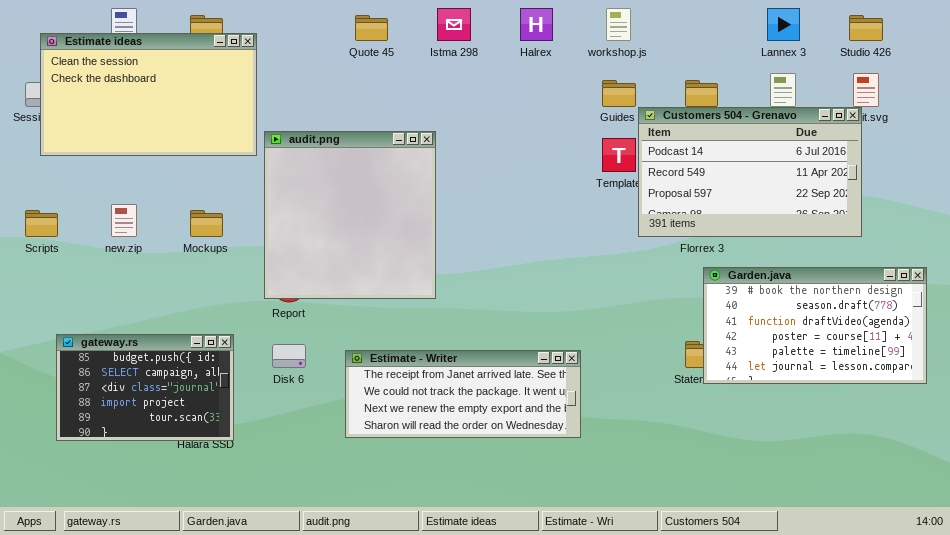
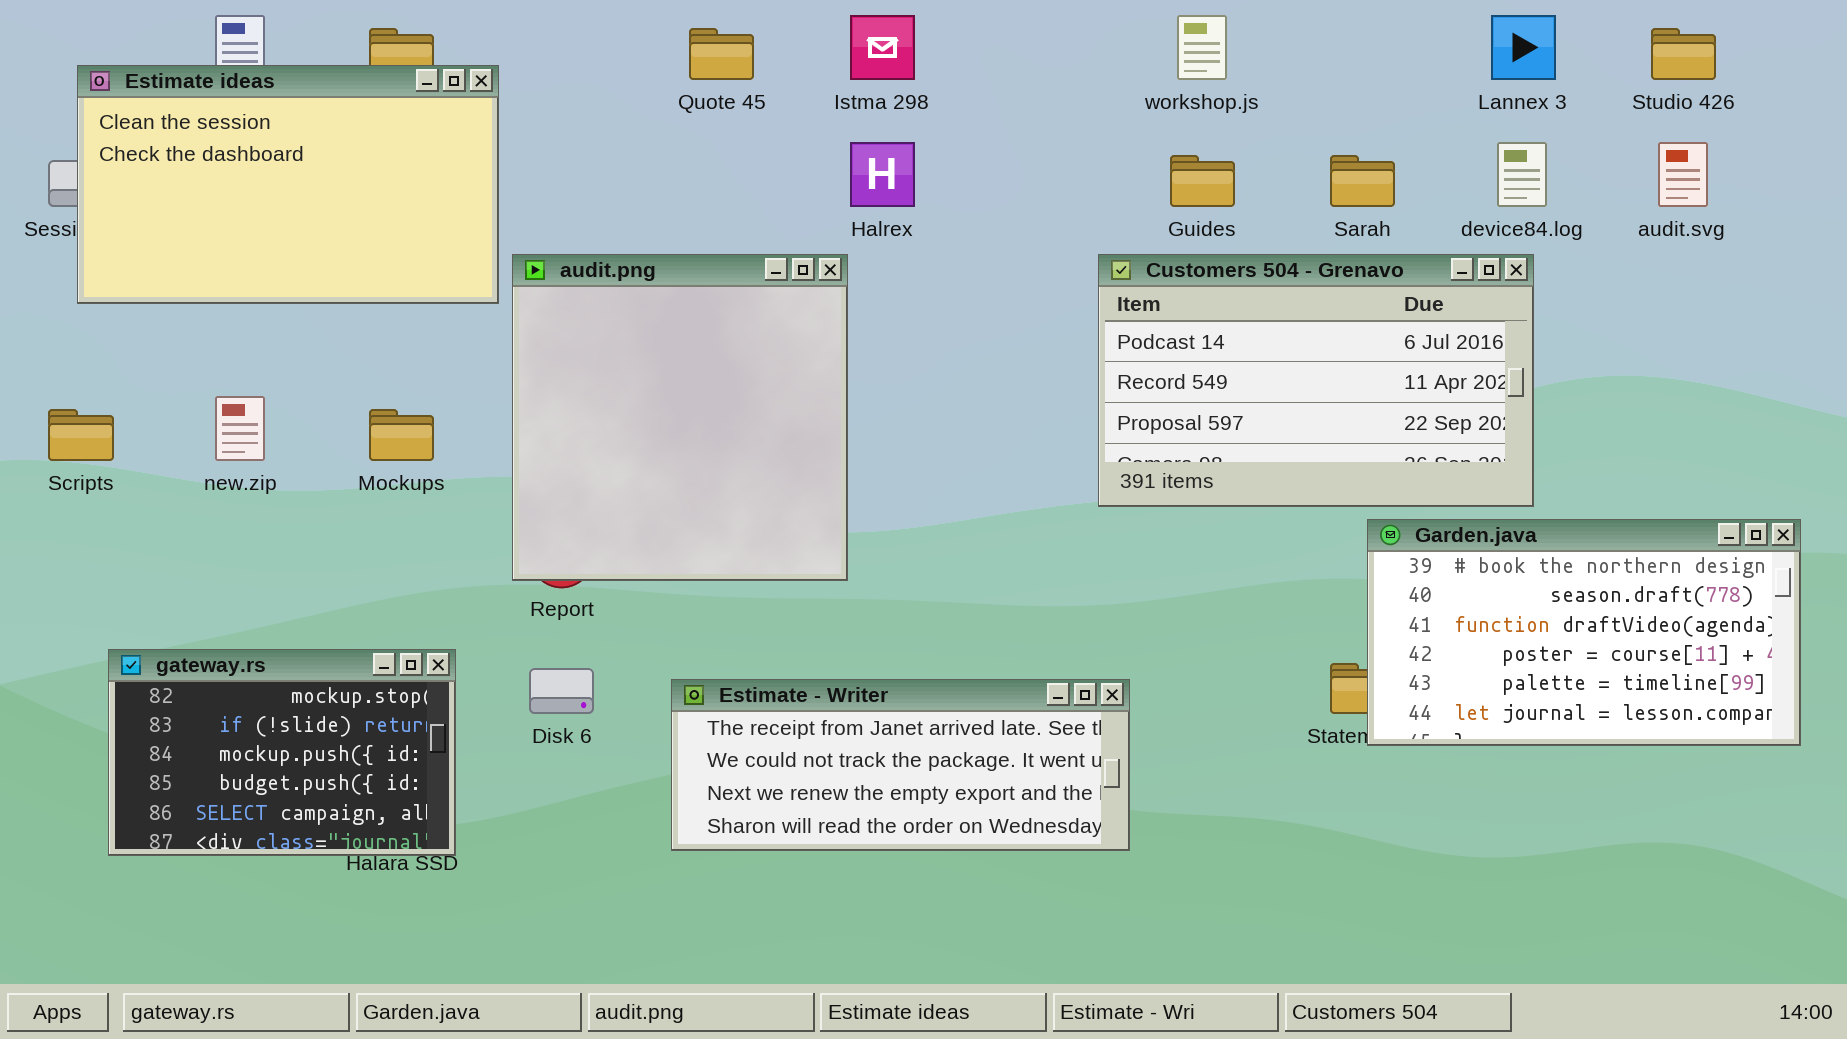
Halrex: [520,8,553,41] -> [850,142,915,207], moved
Customers 504 - Grenavo: [638,107,862,237] -> [1098,254,1534,507], moved
gateway.rs: [56,334,234,441] -> [108,649,456,856], scrolled up 3 rows

